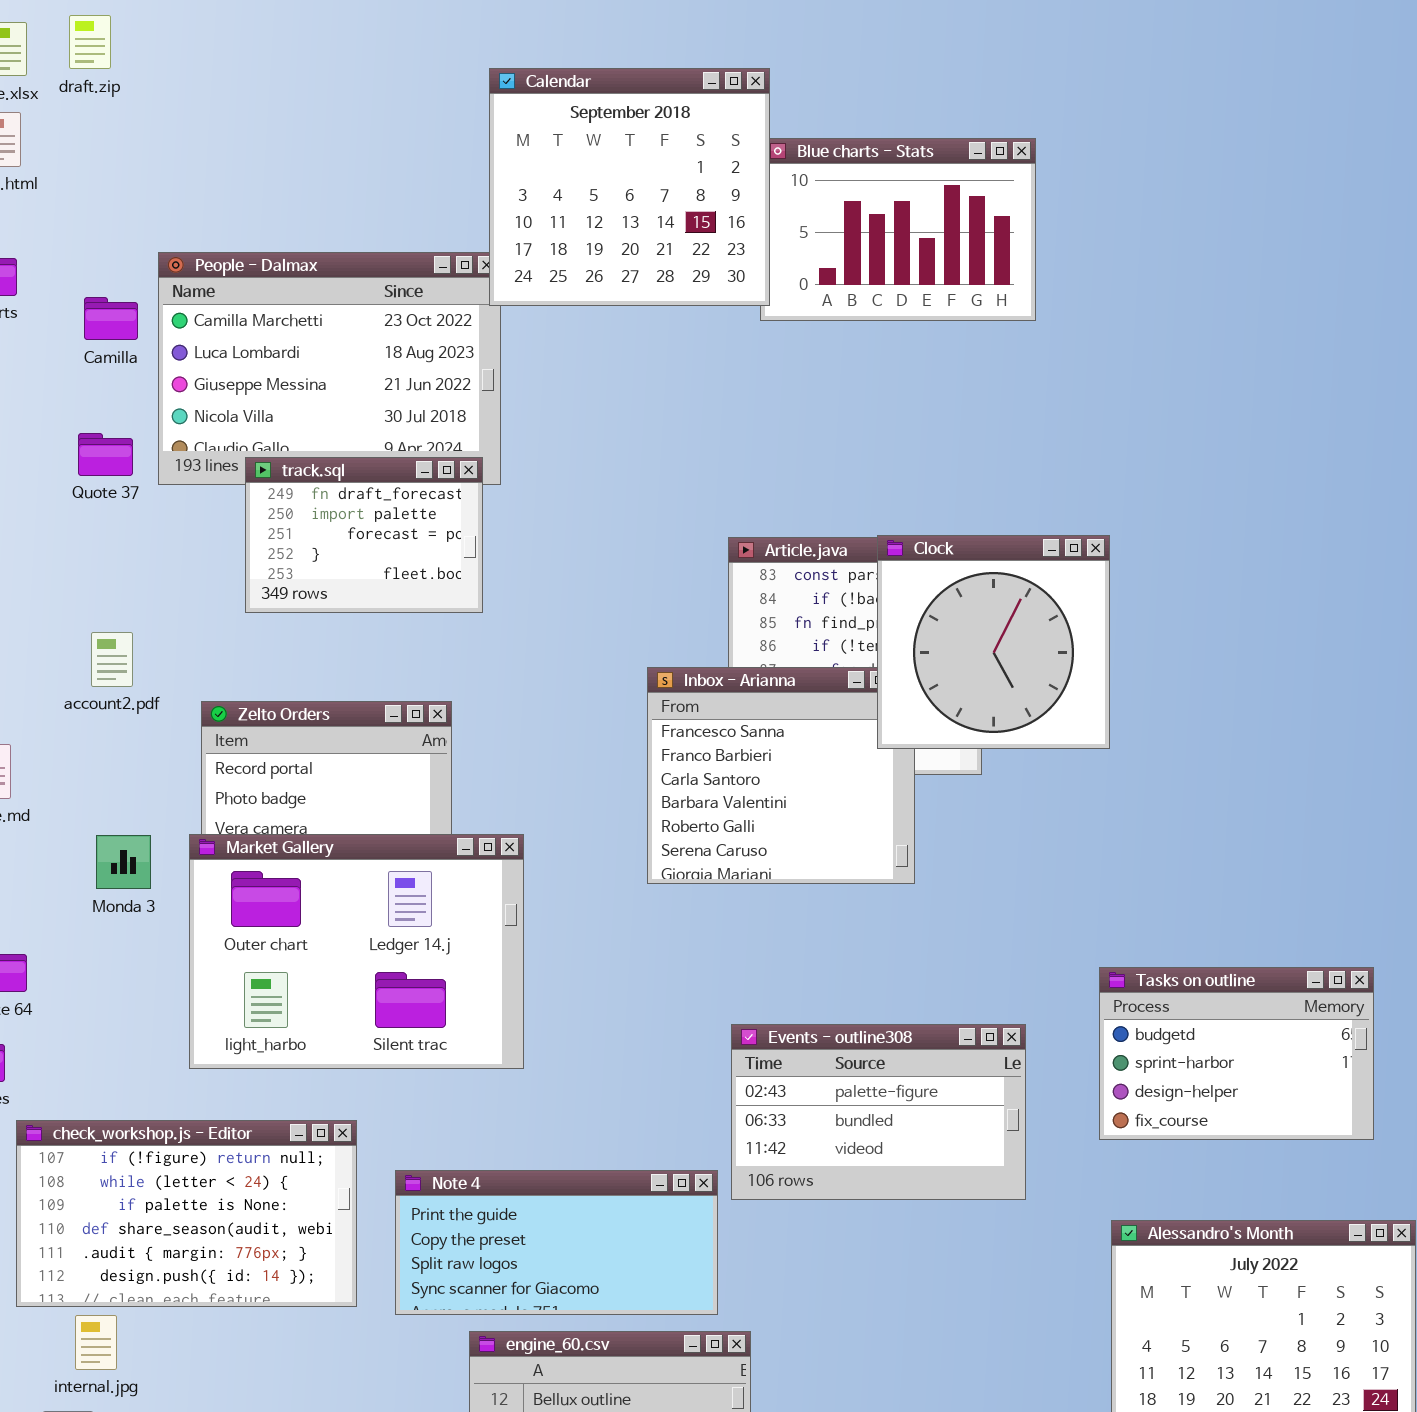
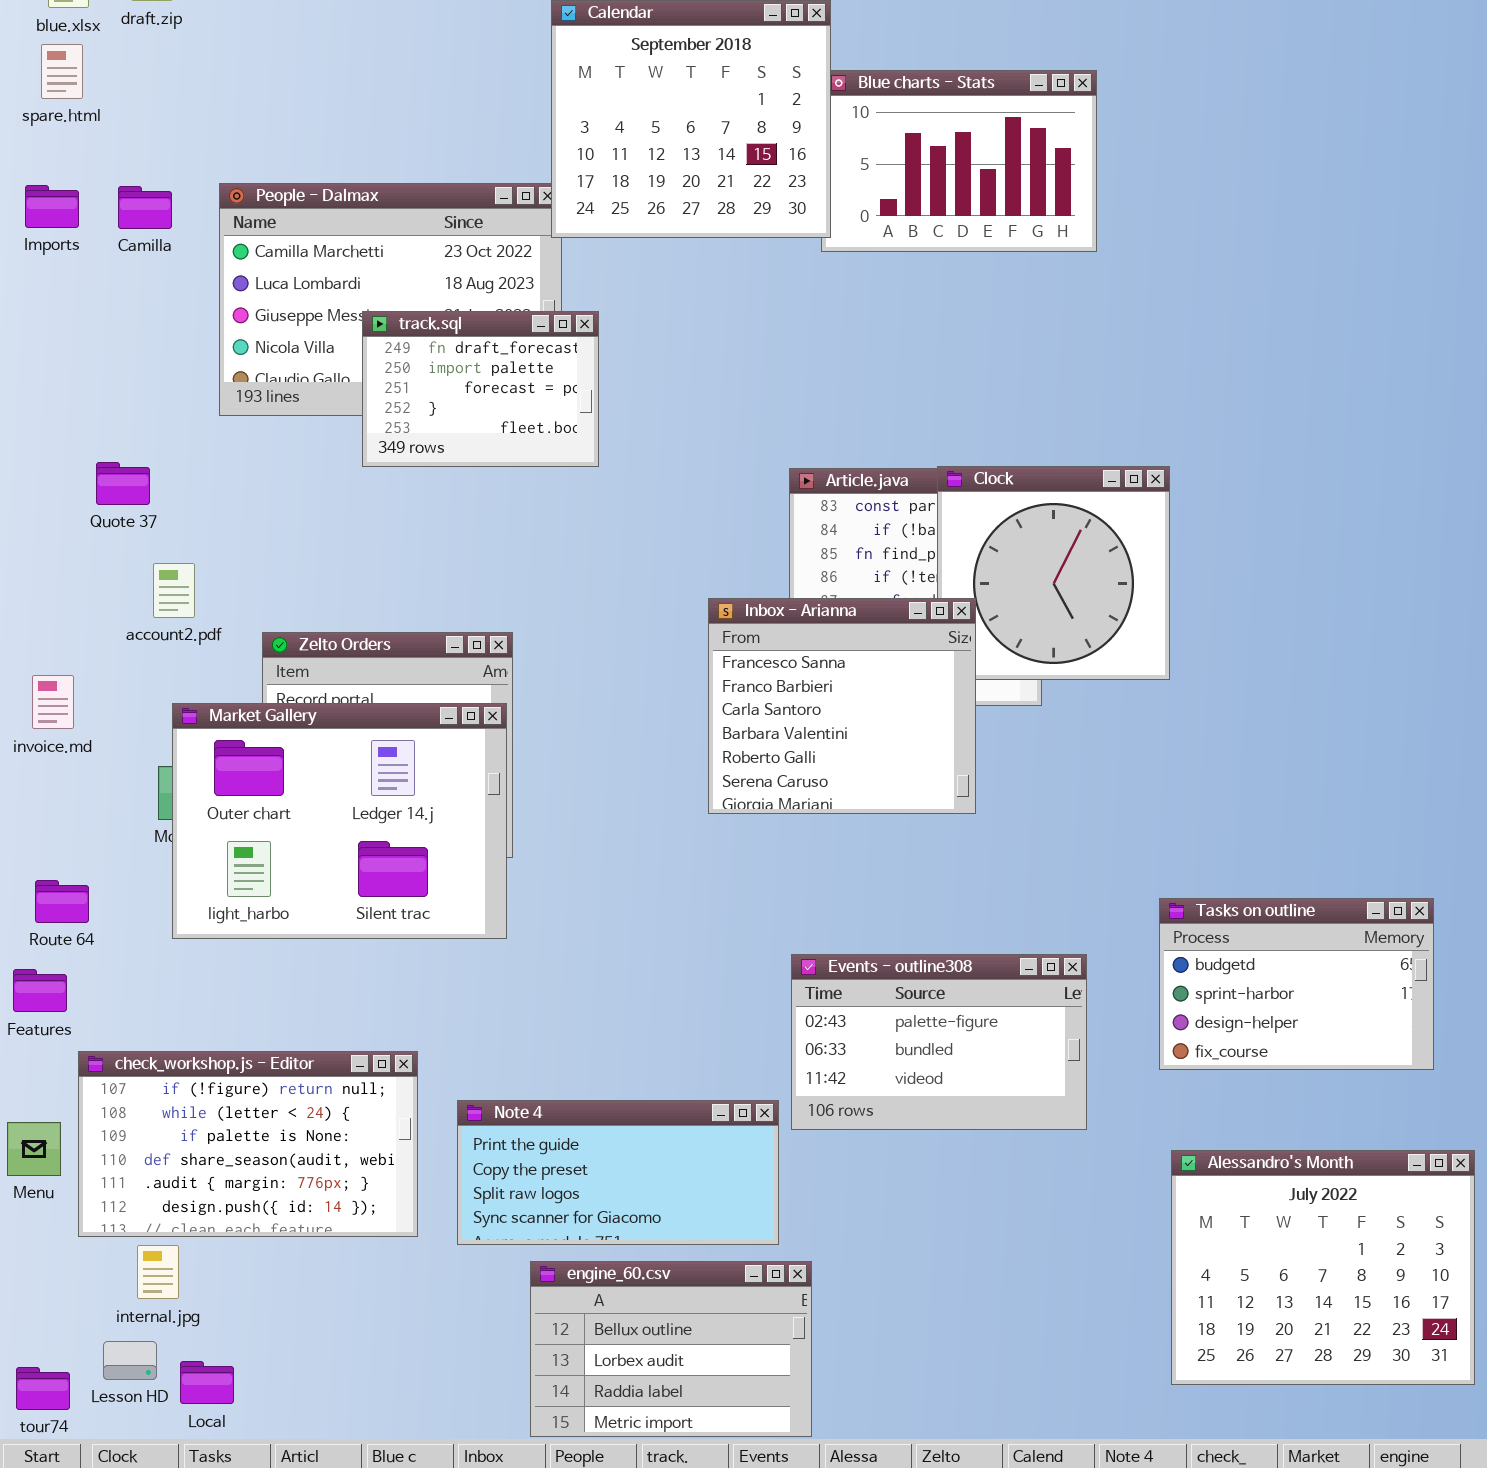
Camilla: [84,297,138,340] -> [118,186,172,229], moved
Quote 37: [78,433,133,476] -> [96,462,150,505], moved
track.sql: [245,457,483,613] -> [362,311,599,467], moved
Inbox - Arianna: [647,667,915,884] -> [708,598,976,814], raised
Market Gallery: [189,834,524,1069] -> [172,703,507,939], moved

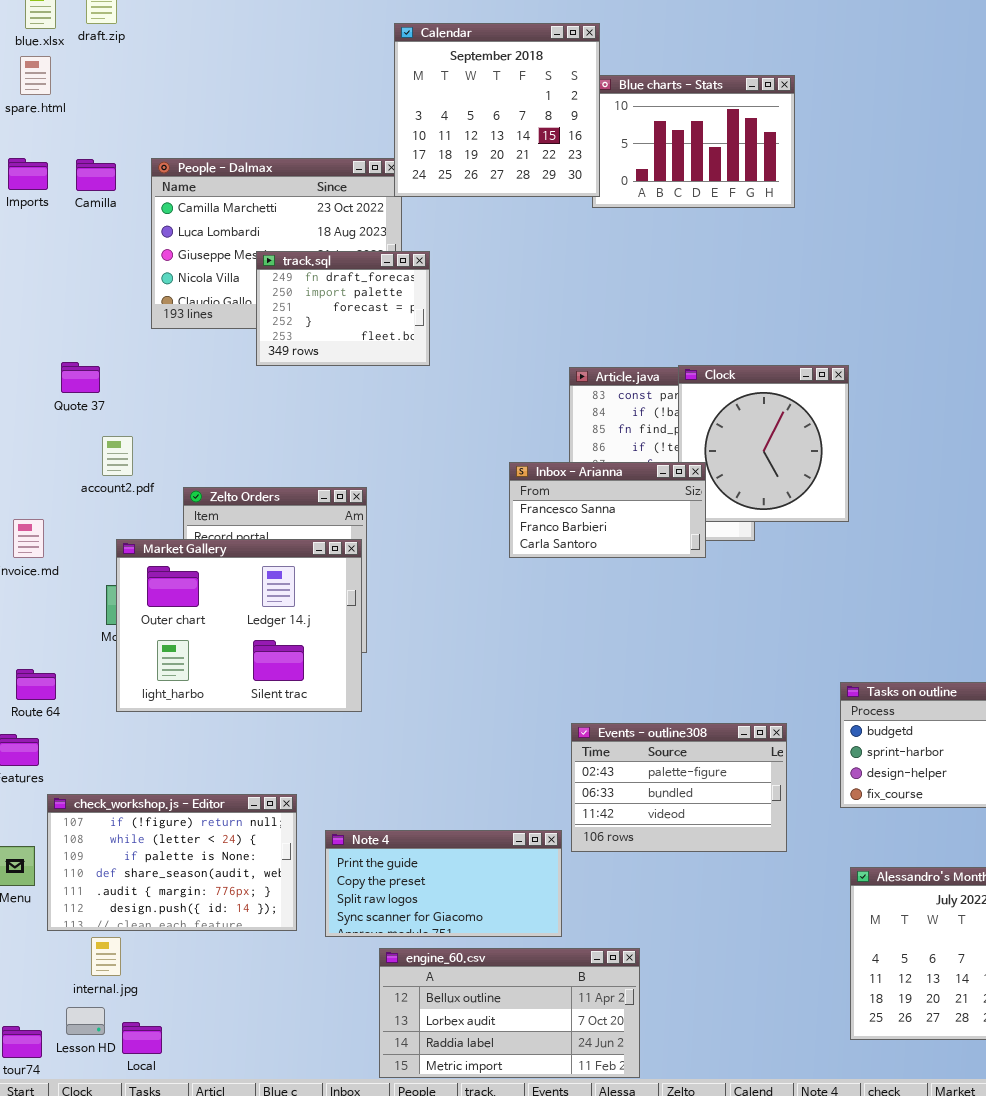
Inbox - Arianna: [708,598,976,814] -> [509,462,706,558], resized
engine_60.csv: [530,1261,812,1437] -> [379,948,640,1078], resized

